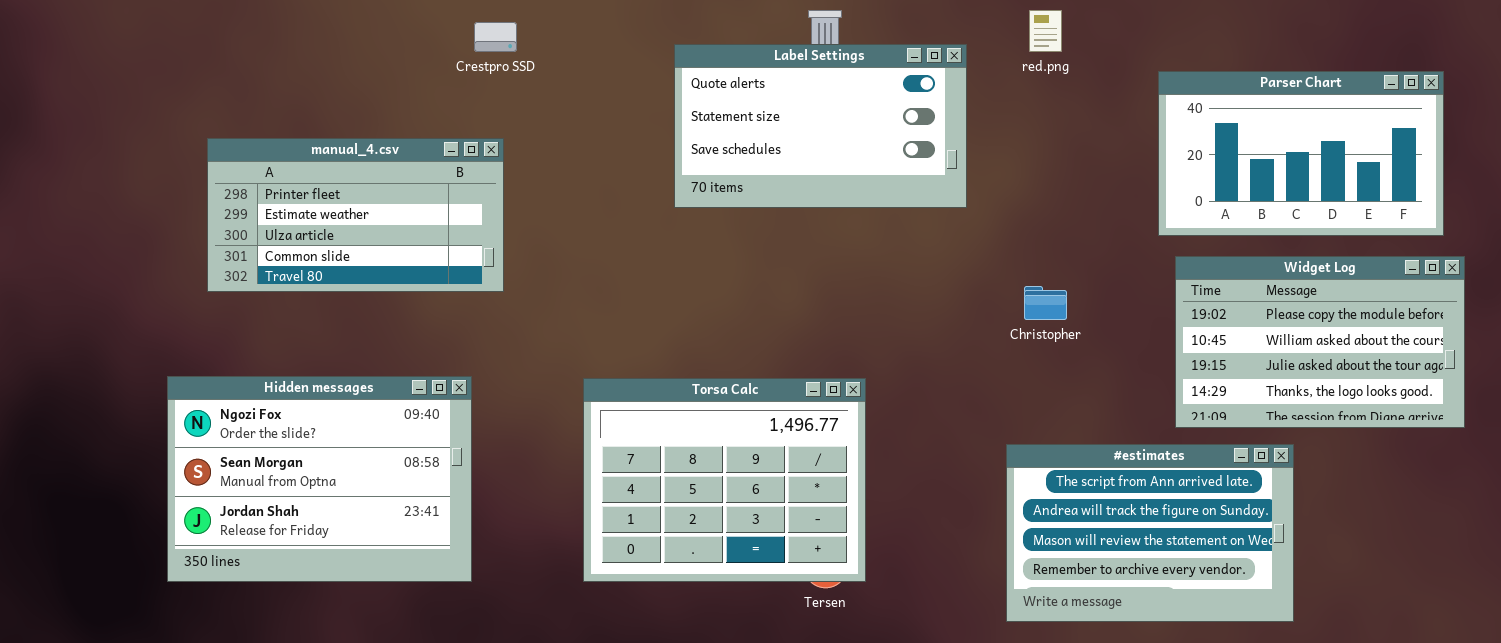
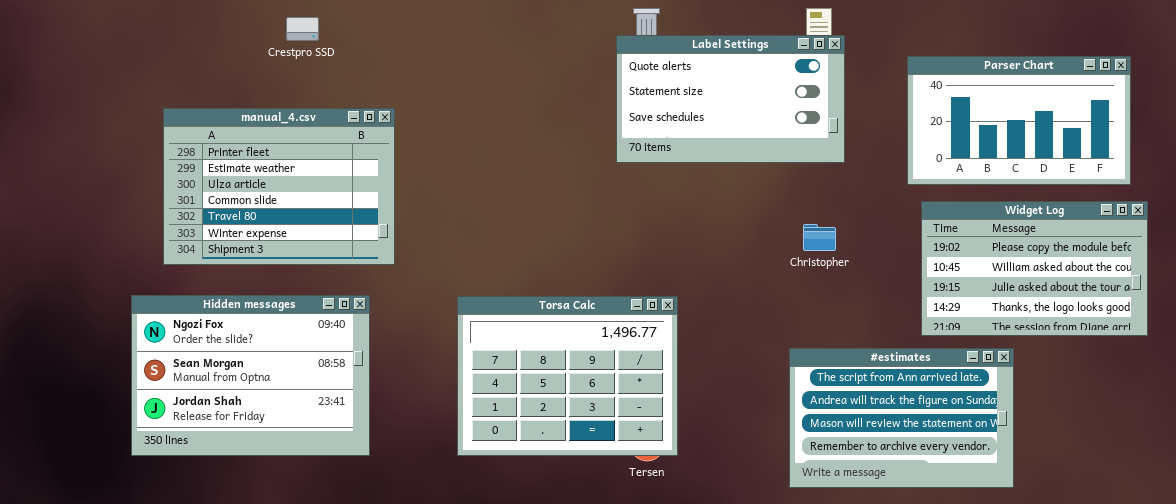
Crestpro SSD: [474,22,517,52] -> [286,17,319,41], moved
Label Settings: [674,44,967,208] -> [616,35,845,163], moved
manual_4.csv: [207,138,504,292] -> [163,108,395,265], resized

